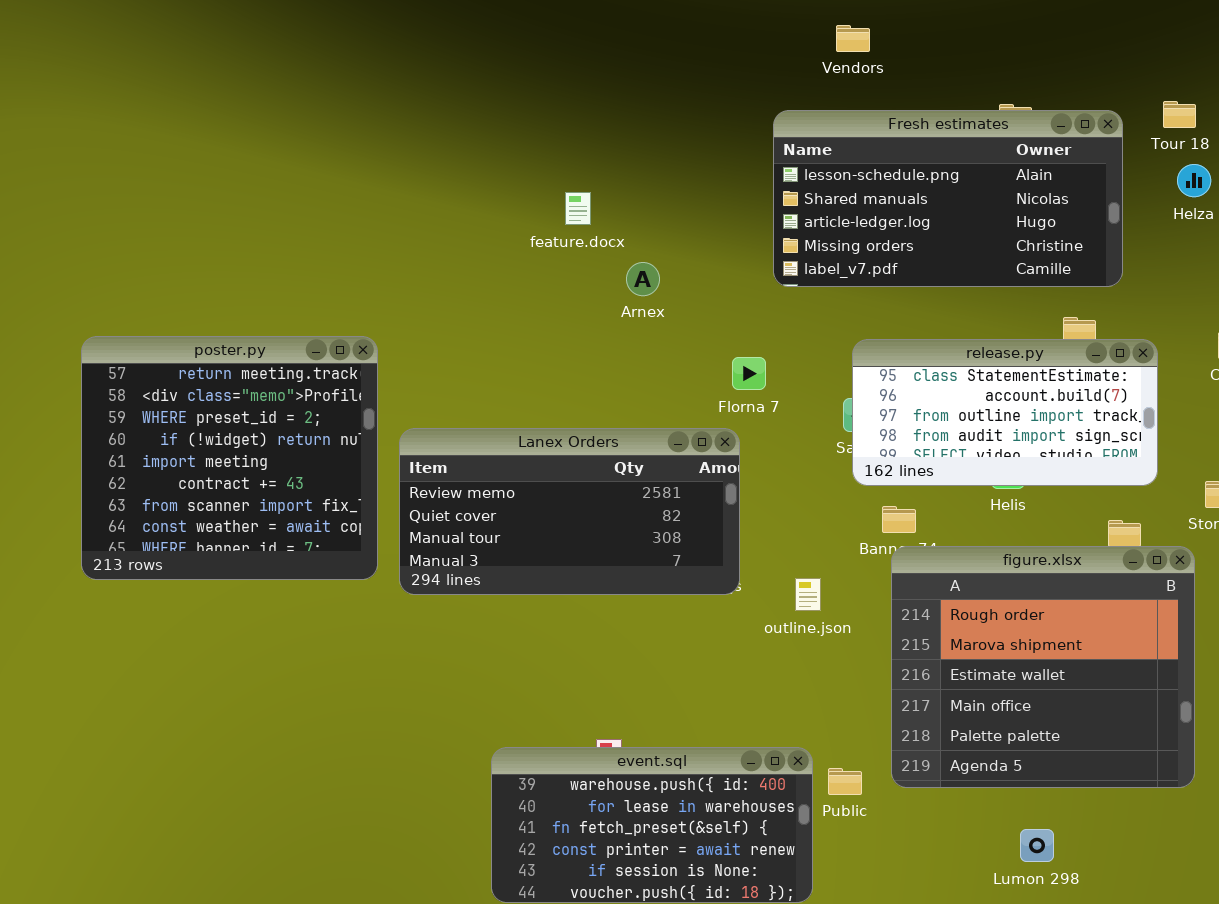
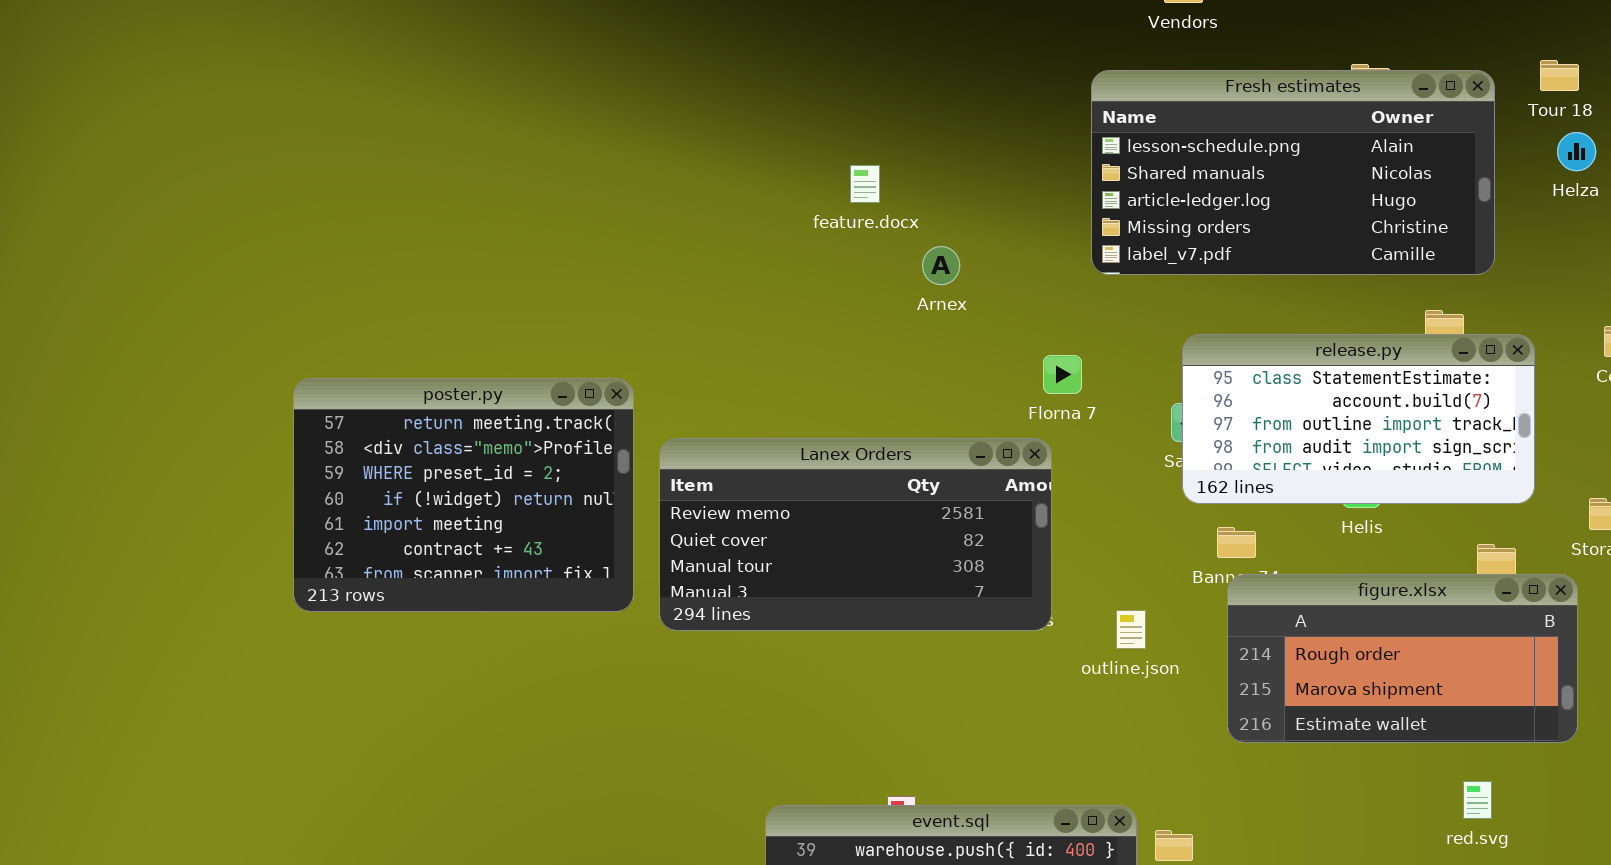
poster.py: [81,336,378,580] -> [293,378,634,612], resized
figure.xlsx: [891,546,1195,788] -> [1227,574,1578,743], resized

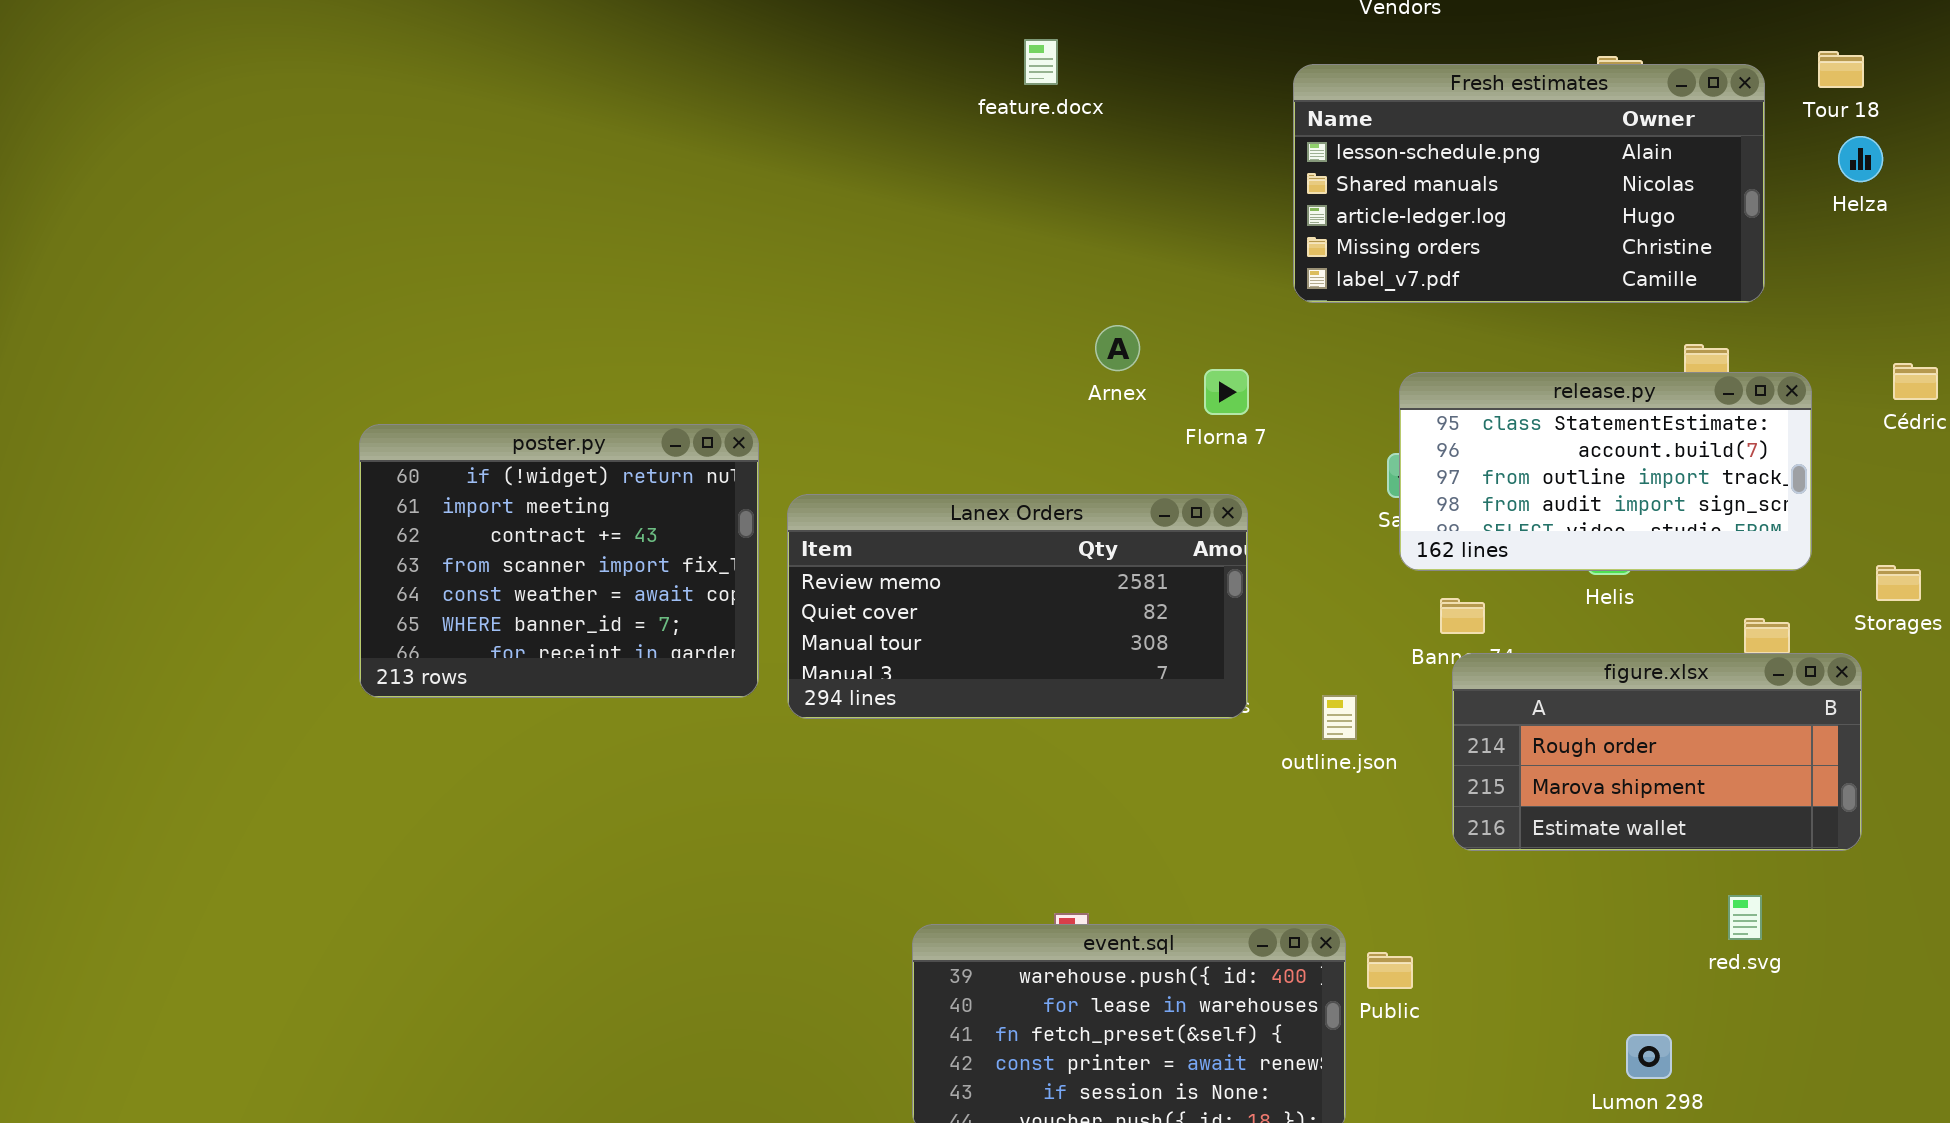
feature.docx: [850,165,880,203] -> [1024,39,1058,85], moved
Arnex: [922,246,960,285] -> [1095,325,1140,371], moved
Florna 7: [1043,355,1082,394] -> [1204,369,1249,415], moved
poster.py: [293,378,634,612] -> [359,424,759,698], scrolled down 3 rows

